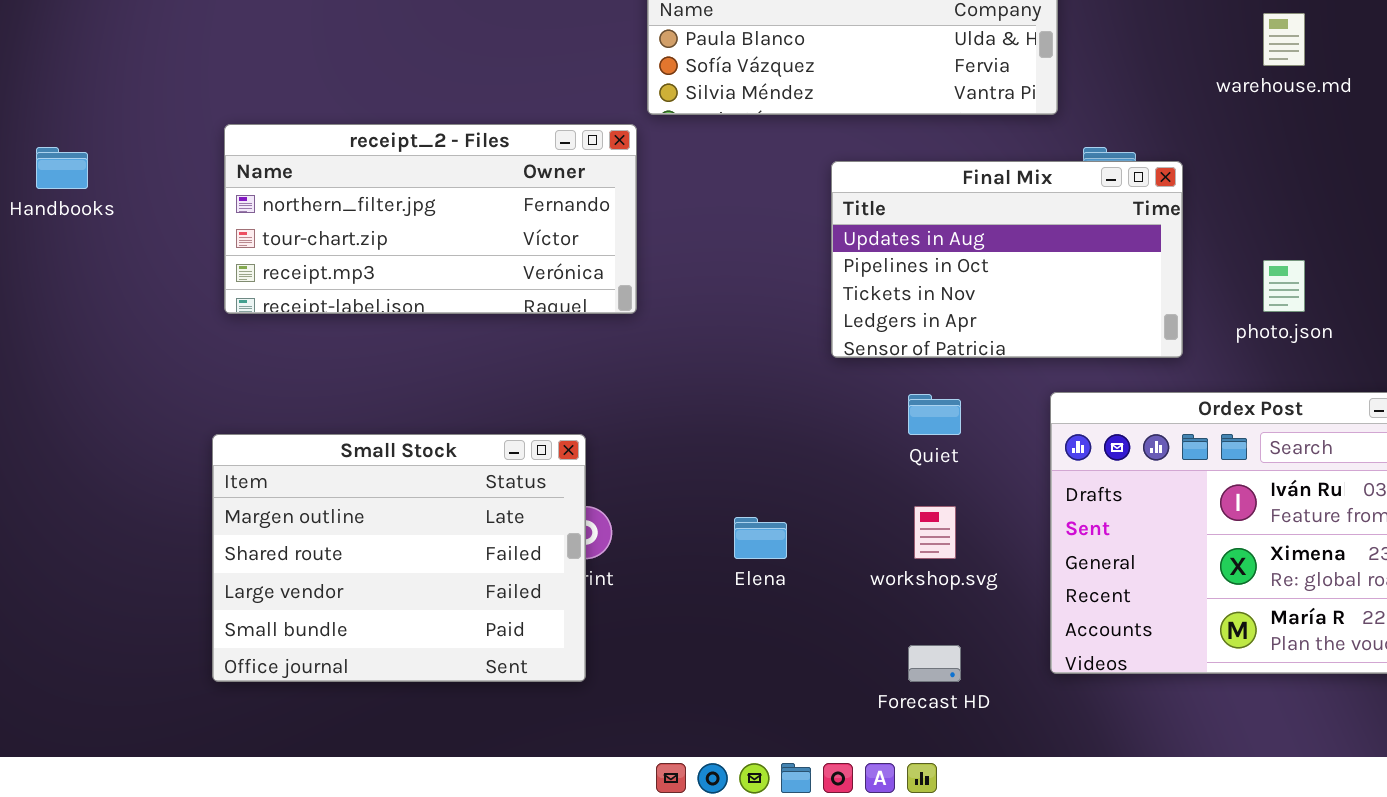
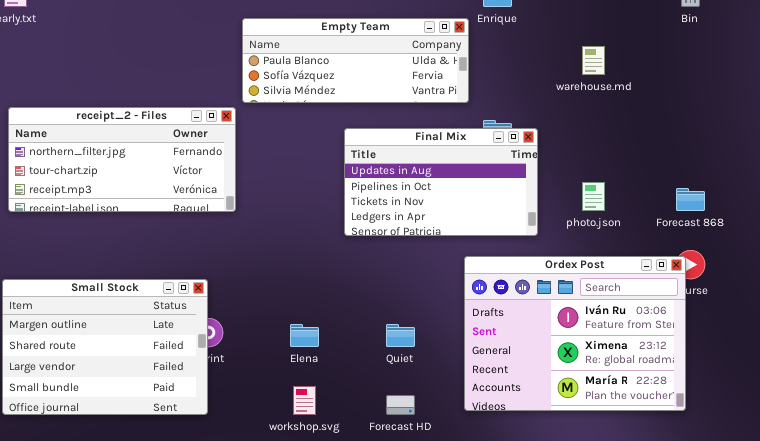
Quiet: [908,394,961,435] -> [386,324,415,347], moved
workshop.svg: [914,506,956,559] -> [293,386,316,415], moved

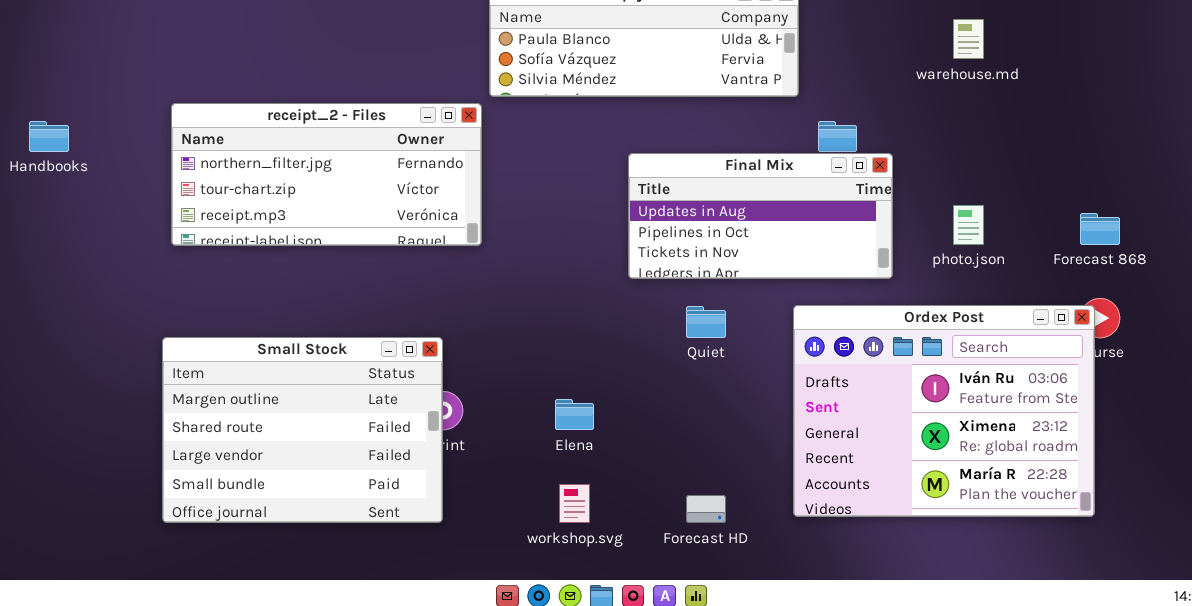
Final Mix: [344,128,538,236] -> [628,153,893,279], resized
Quiet: [386,324,415,347] -> [686,306,726,338], moved

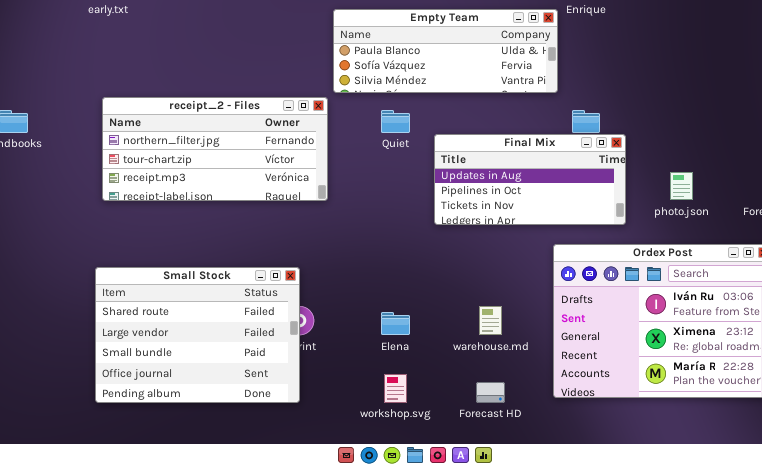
warehouse.md: [953,19,984,59] -> [479,306,502,335], moved
Quiet: [686,306,726,338] -> [381,110,410,133], moved
Small Stock: [162,337,443,523] -> [95,267,300,403], scrolled down 1 row

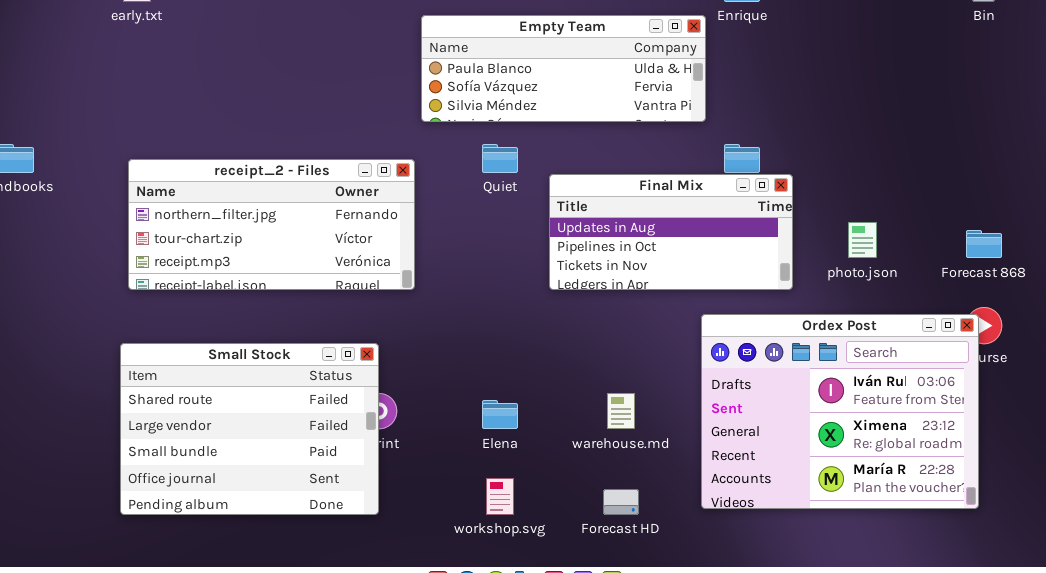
receipt_2 - Files: [102,97,328,201] -> [128,159,415,290], moved

